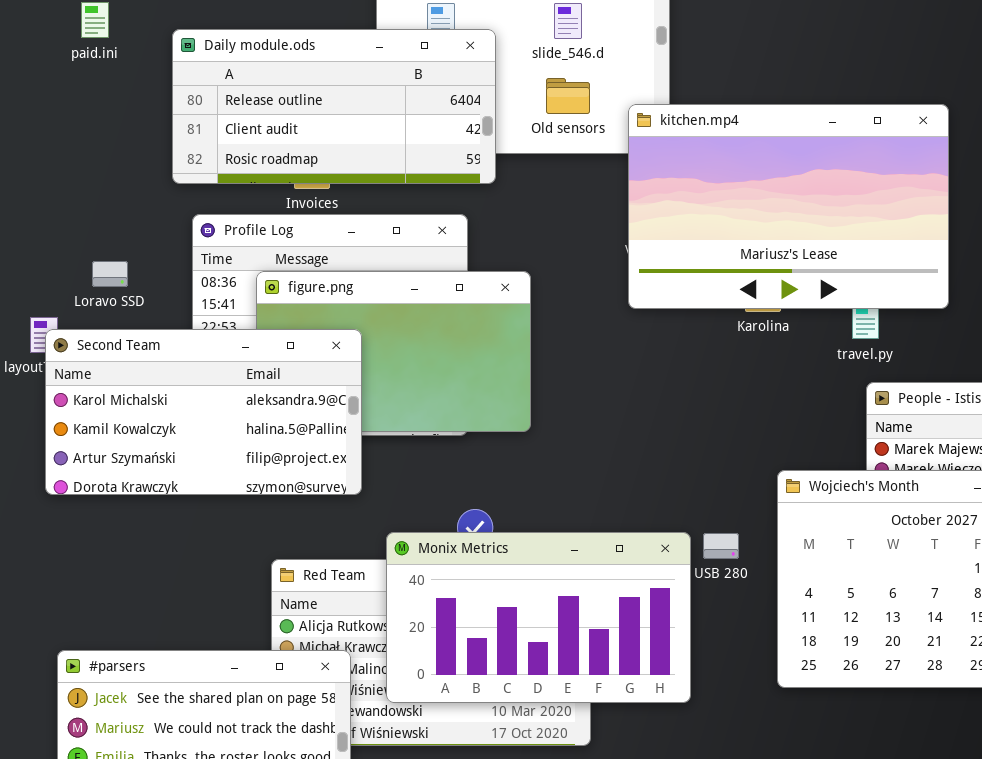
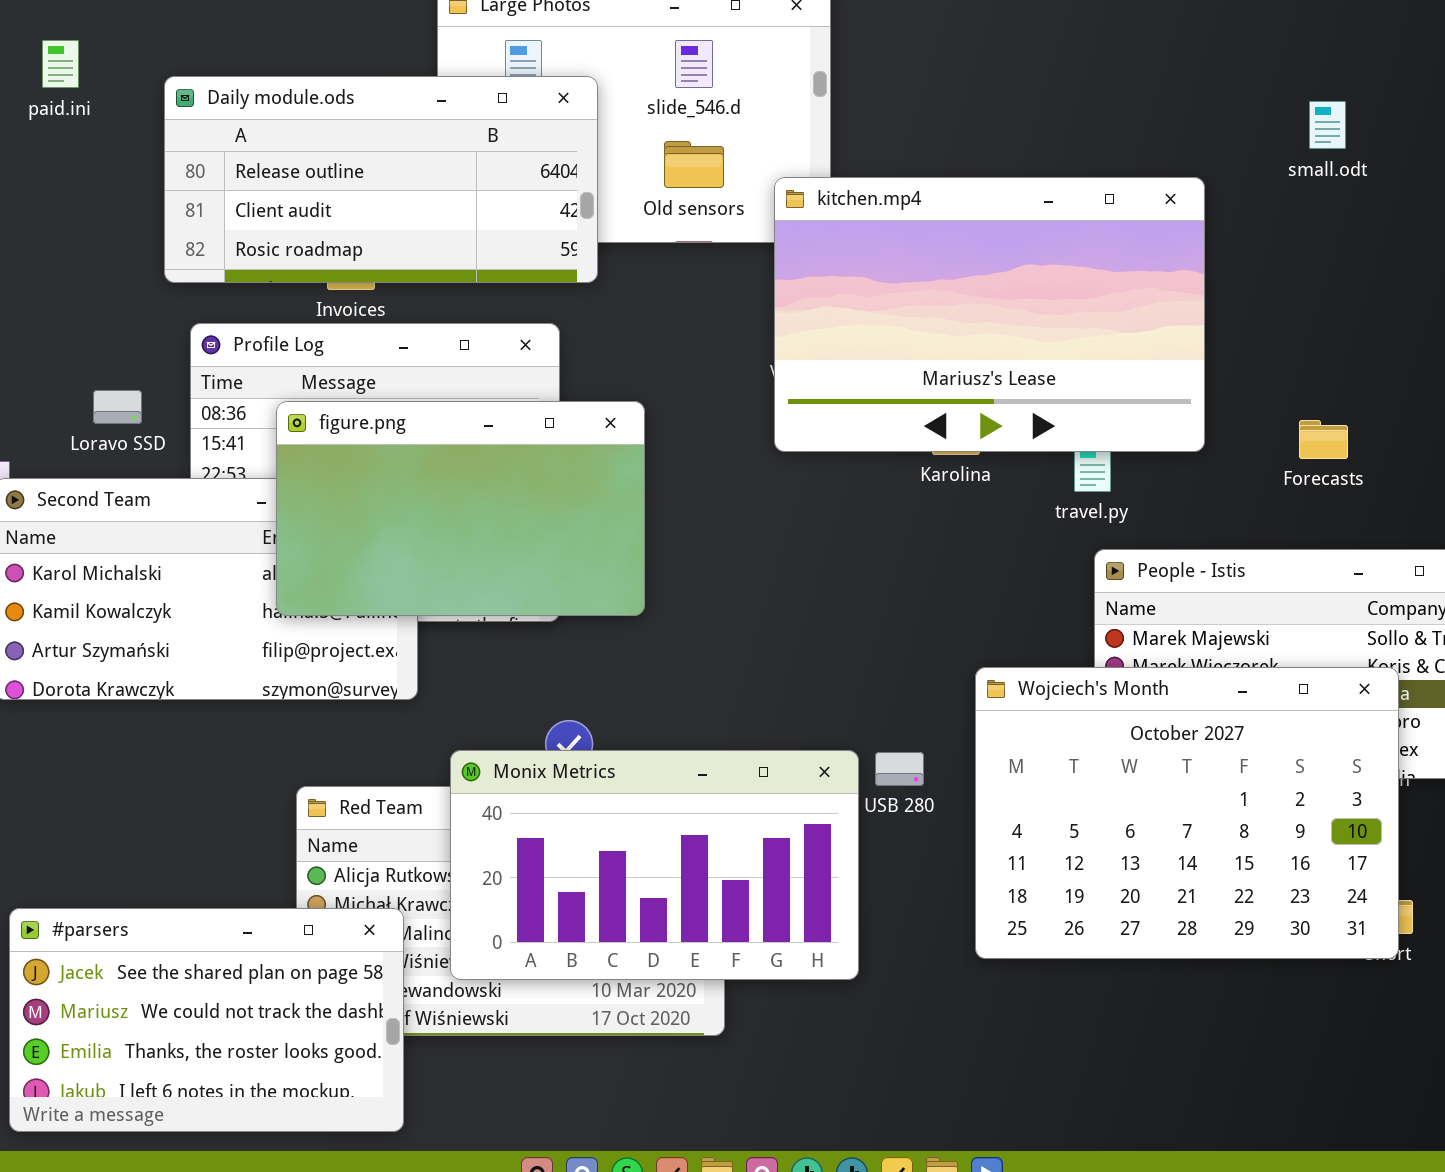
Loravo SSD: [92,261,128,287] -> [93,390,142,424], moved
figure.png: [256,271,531,432] -> [276,401,645,616], raised

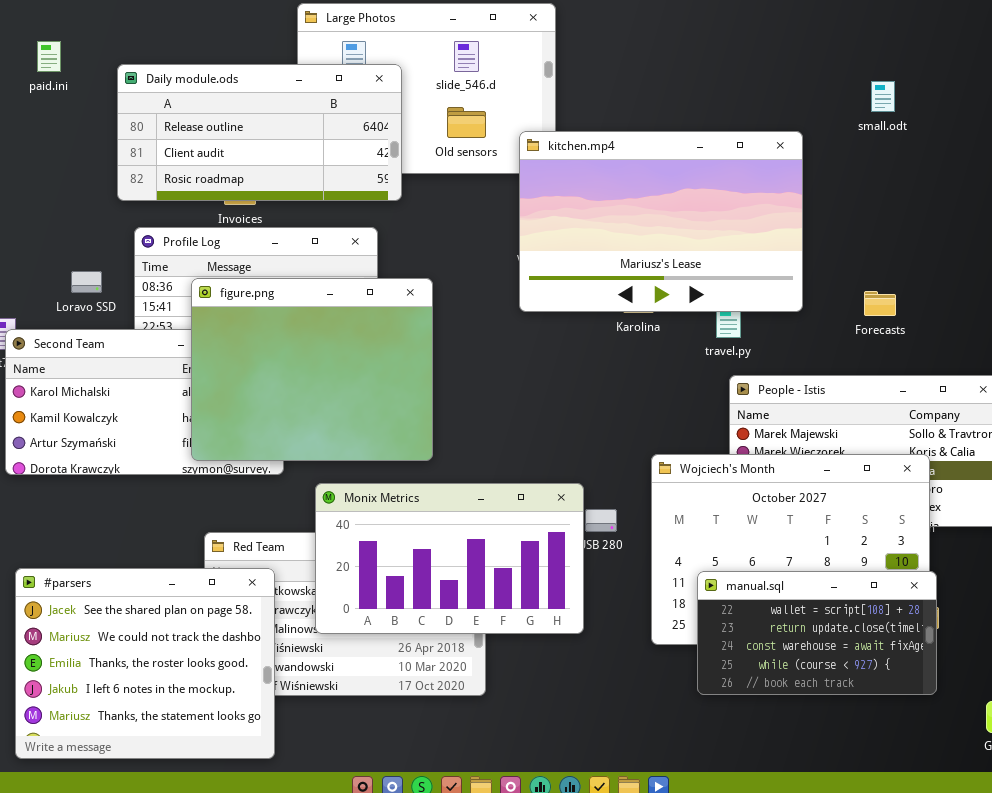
figure.png: [276,401,645,616] -> [191,278,433,461], resized
Monix Metrics: [450,750,859,980] -> [315,483,584,634], moved
manual.sql: none -> [697,571,937,695], opened
#parsers: [9,908,404,1132] -> [15,568,275,759], resized

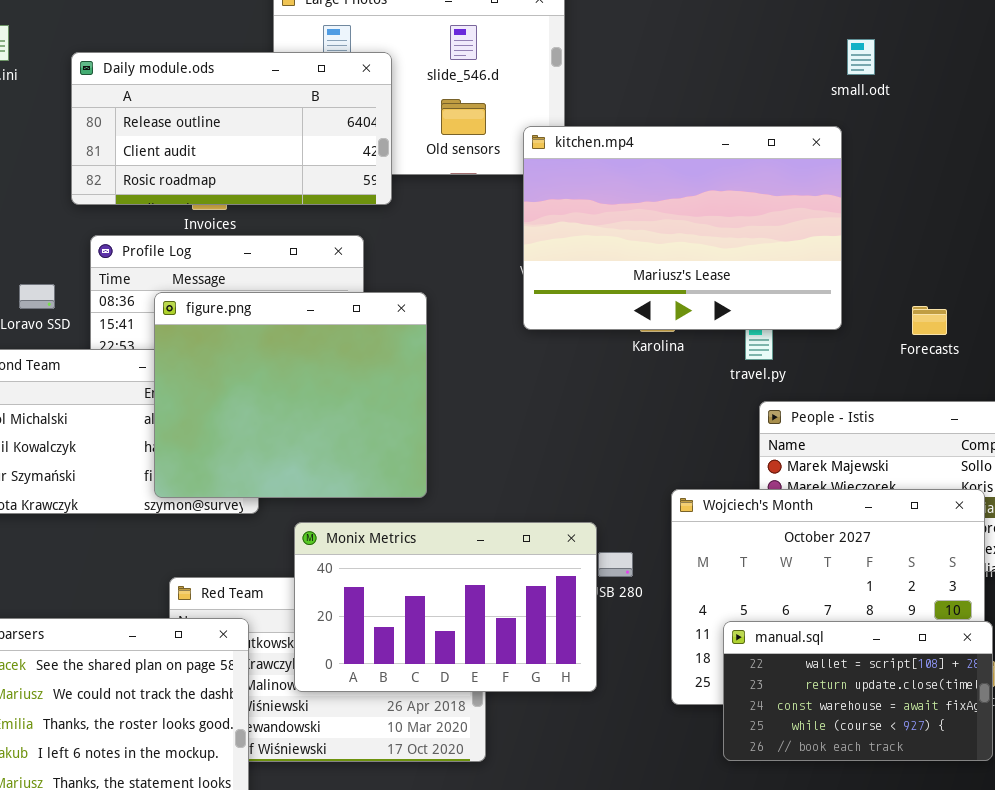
small.odt: [871,81,895,112] -> [847,39,875,75], moved

